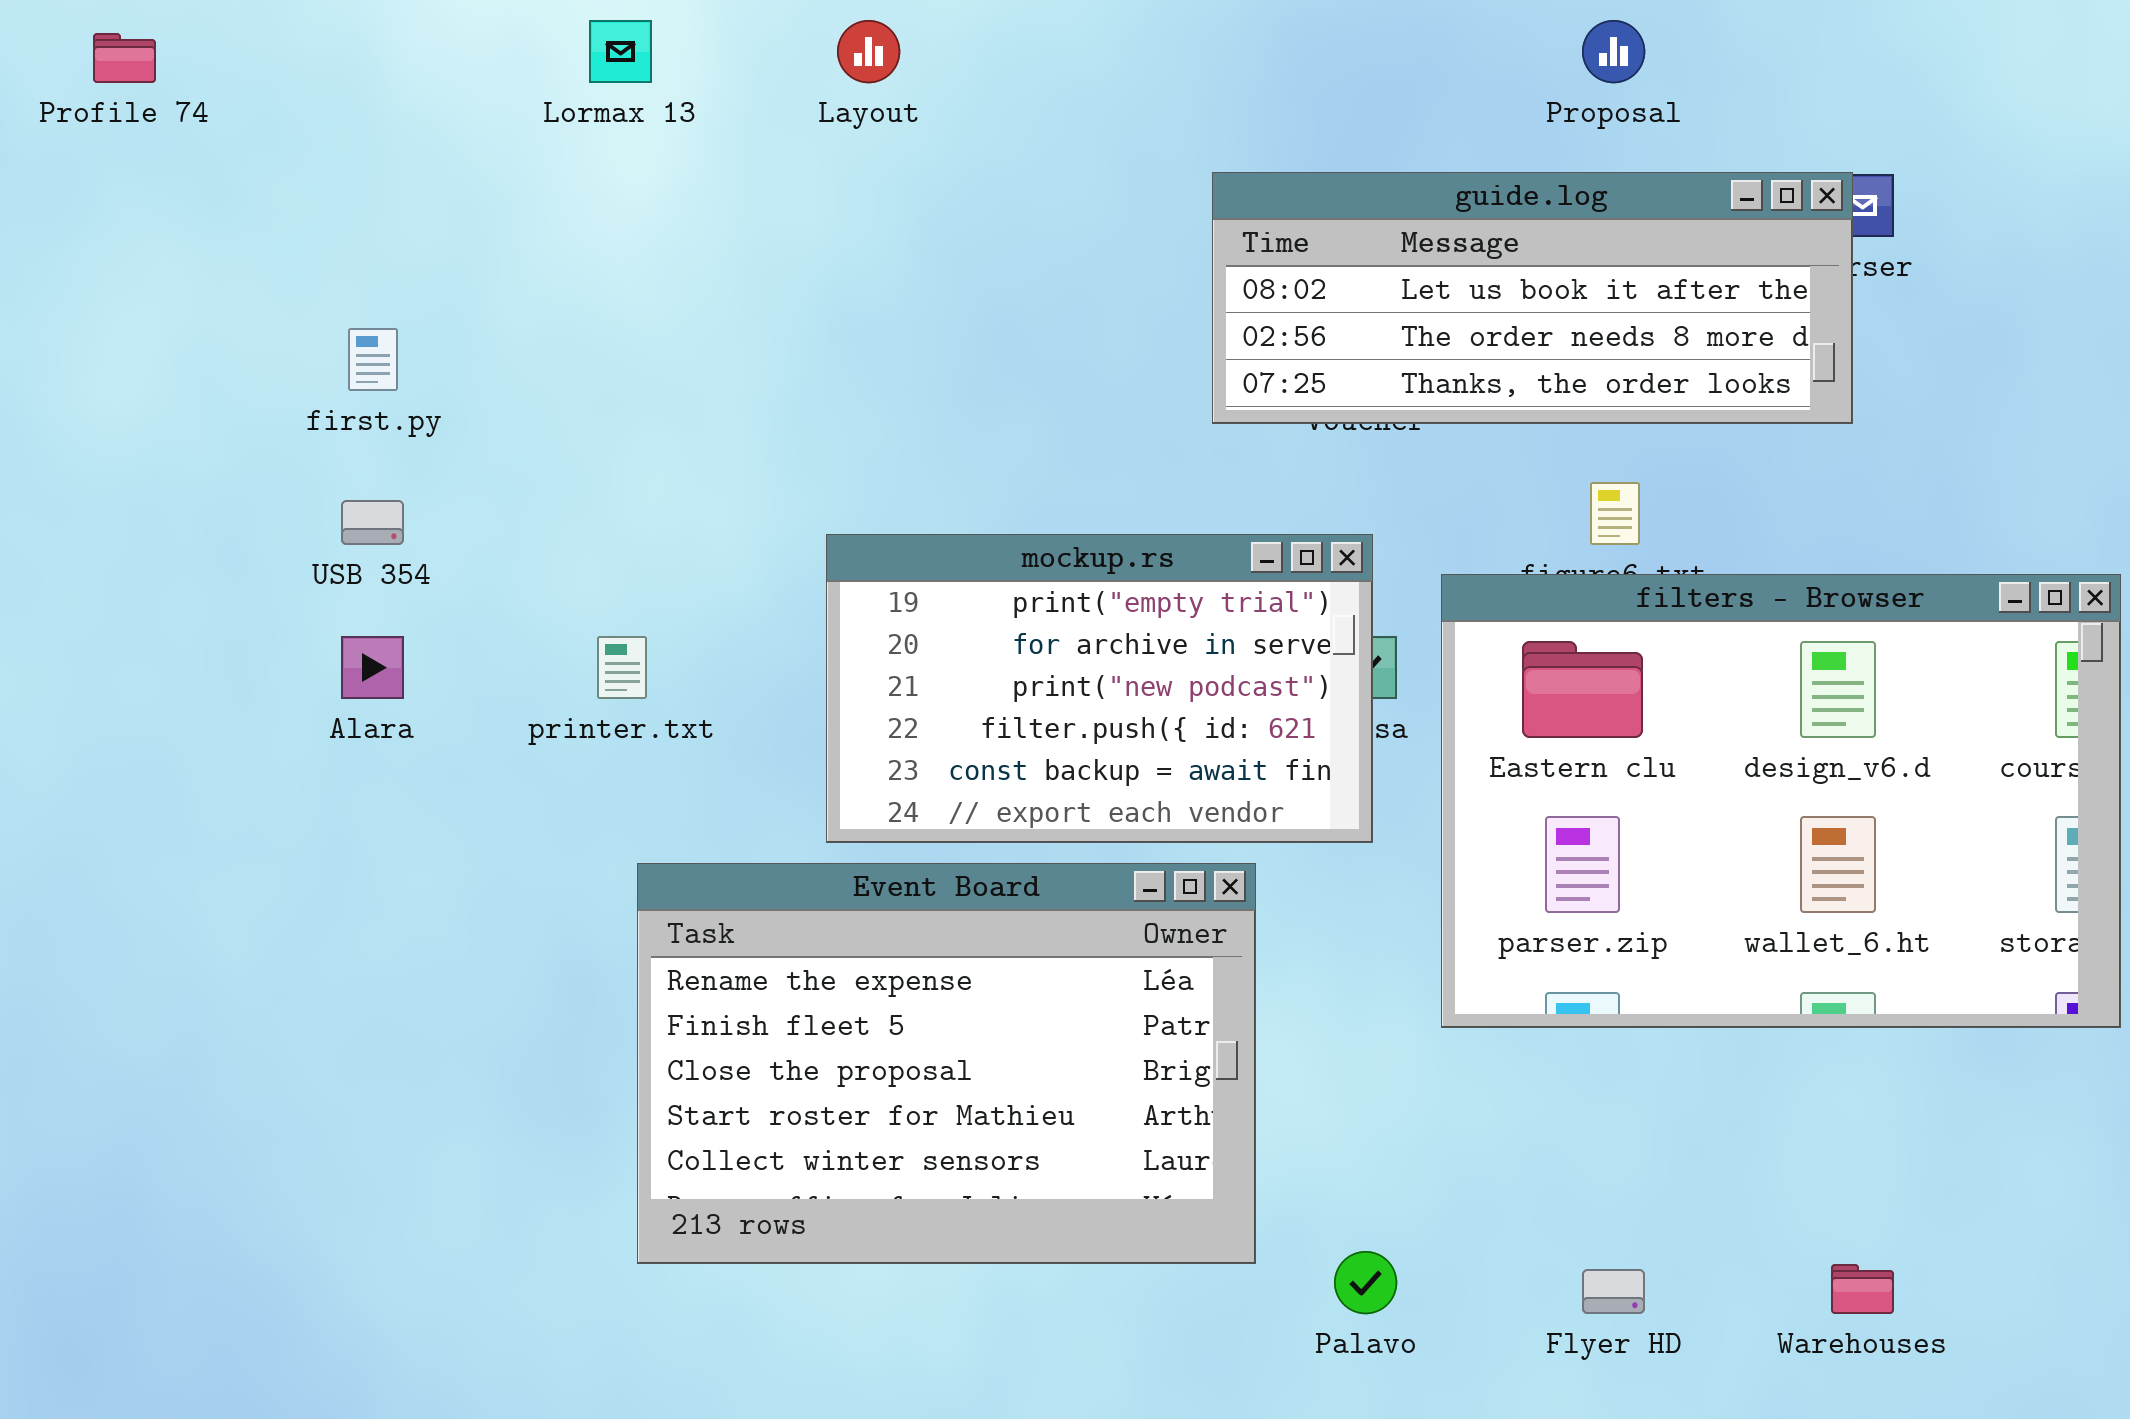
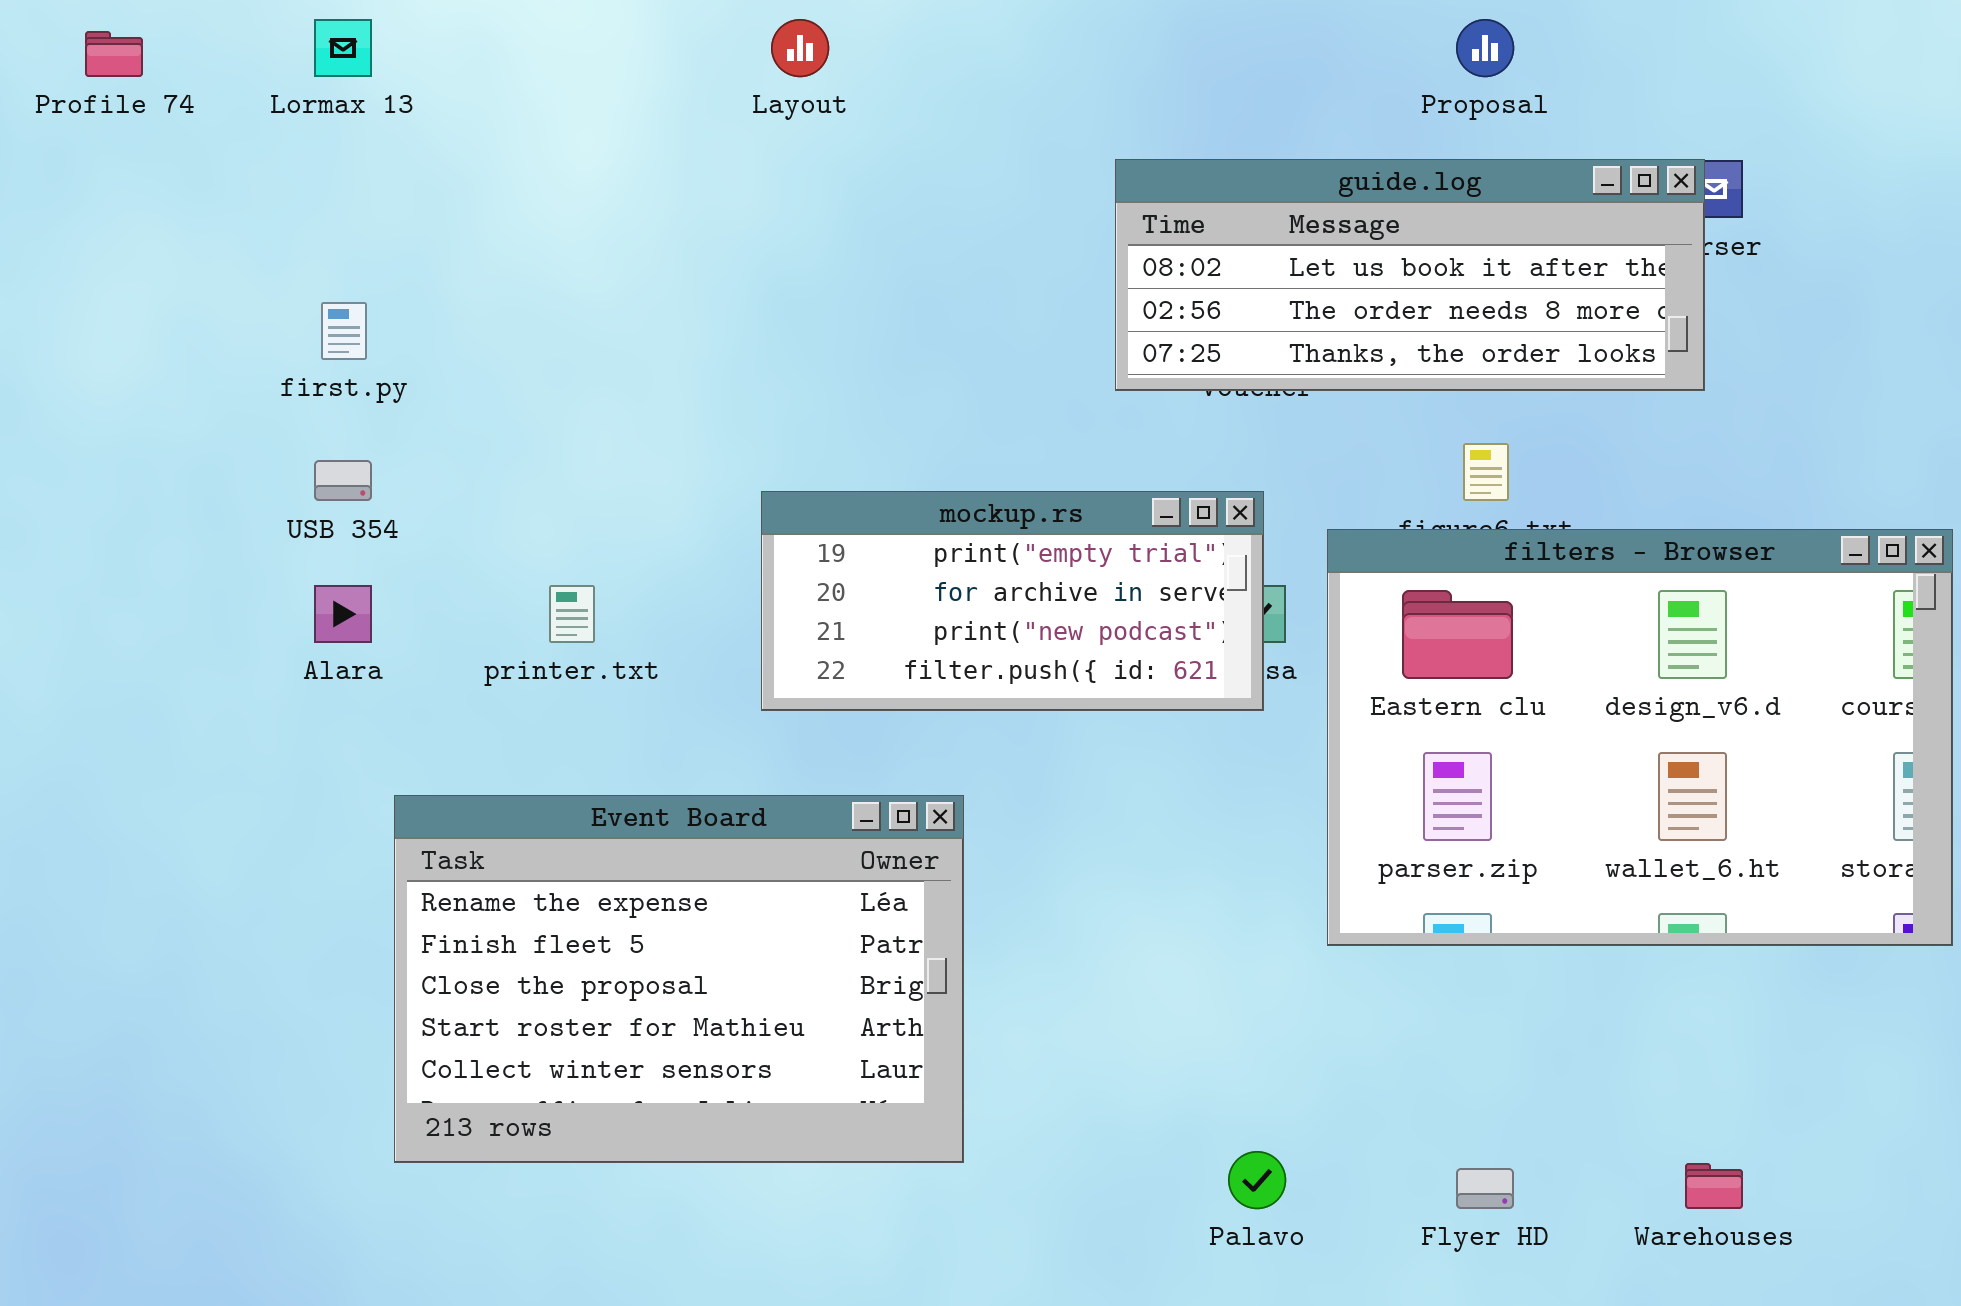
Lormax 13: [589,20,652,83] -> [314,19,372,77], moved
mockup.rs: [826,534,1373,843] -> [761,491,1264,711], resized
Event Board: [637,863,1256,1264] -> [394,795,964,1163], moved

